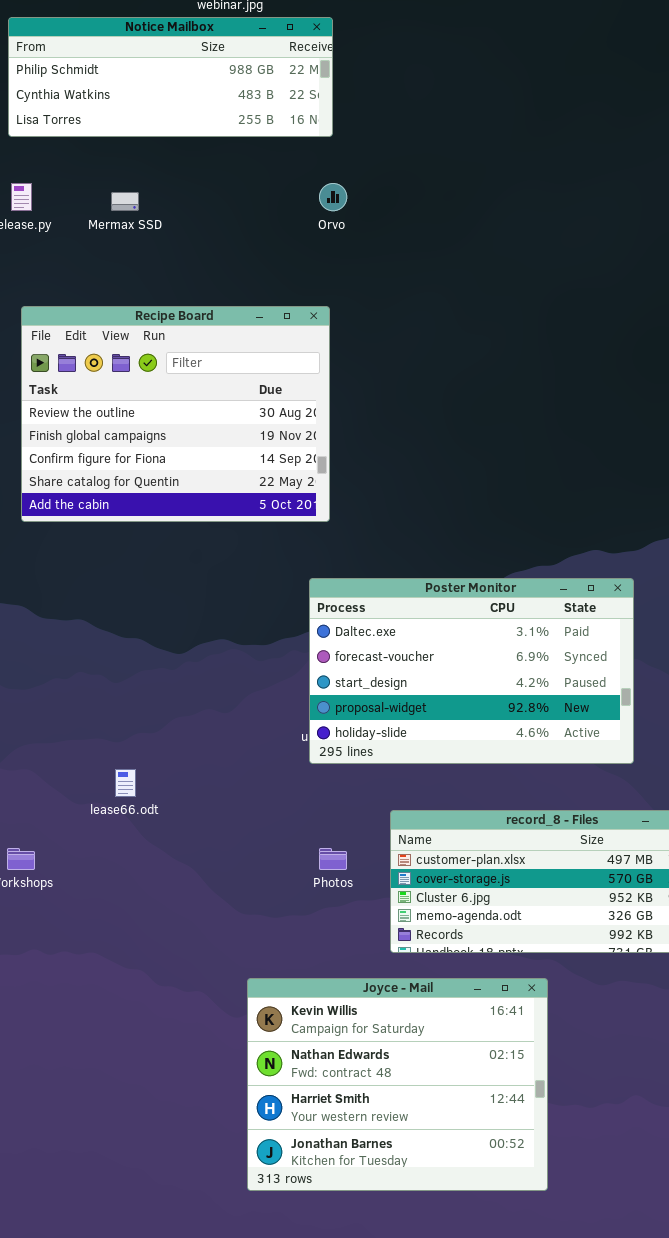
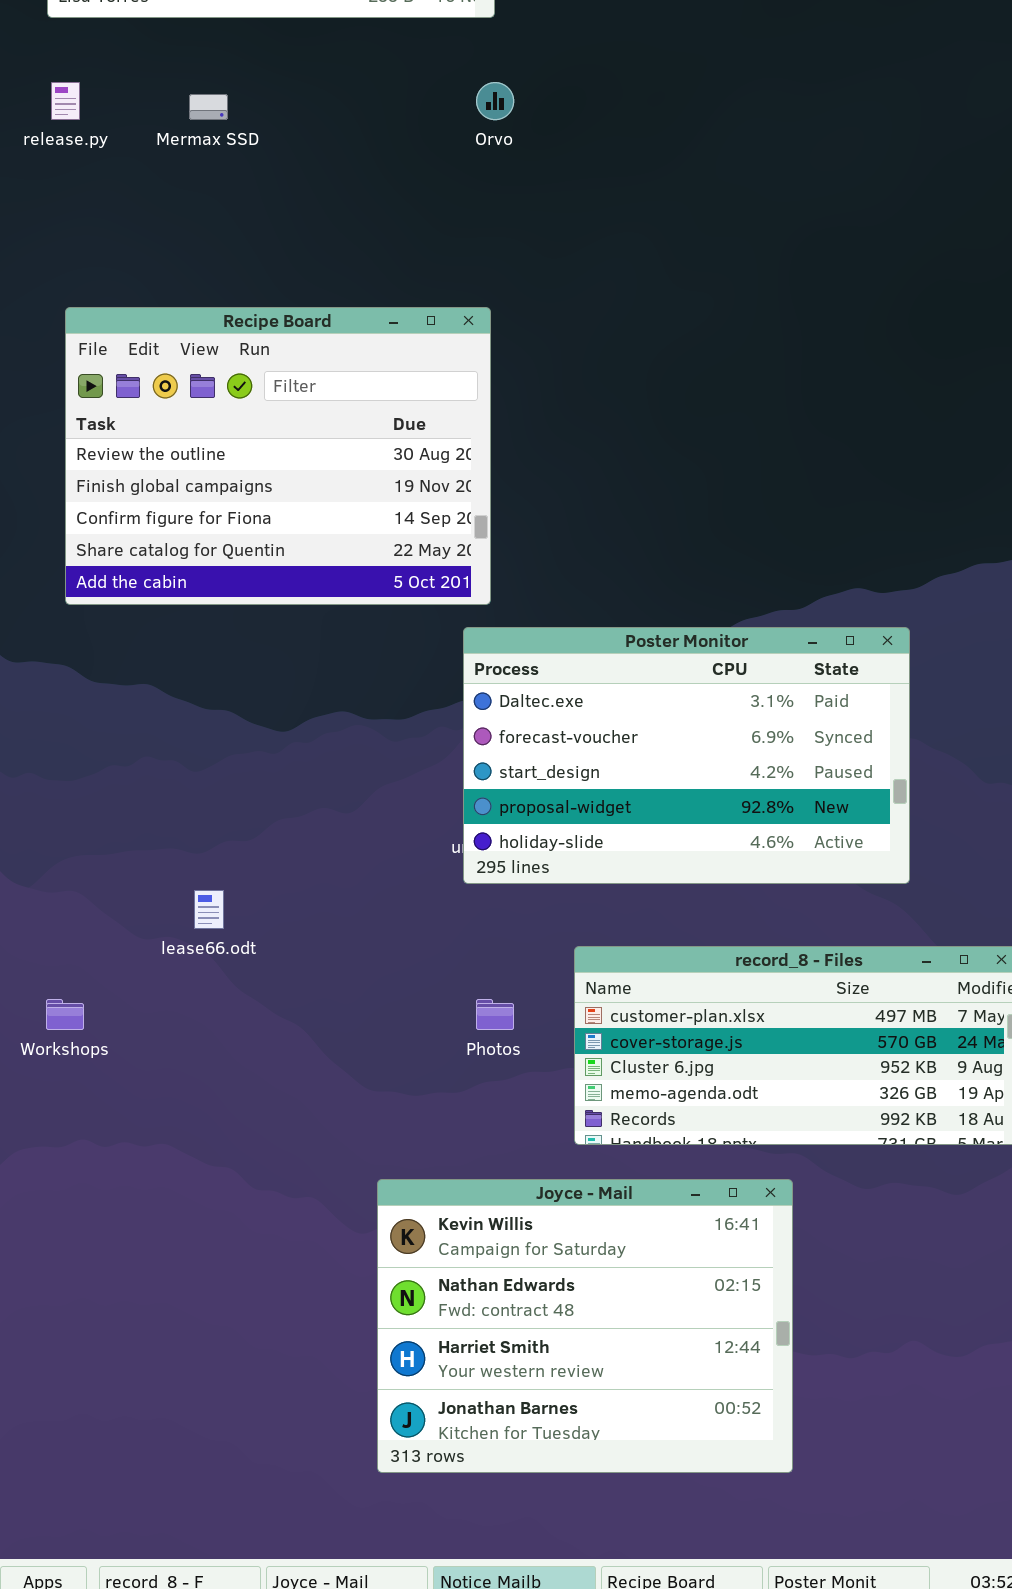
Recipe Board: [21,306,330,522] -> [65,307,491,605], moved

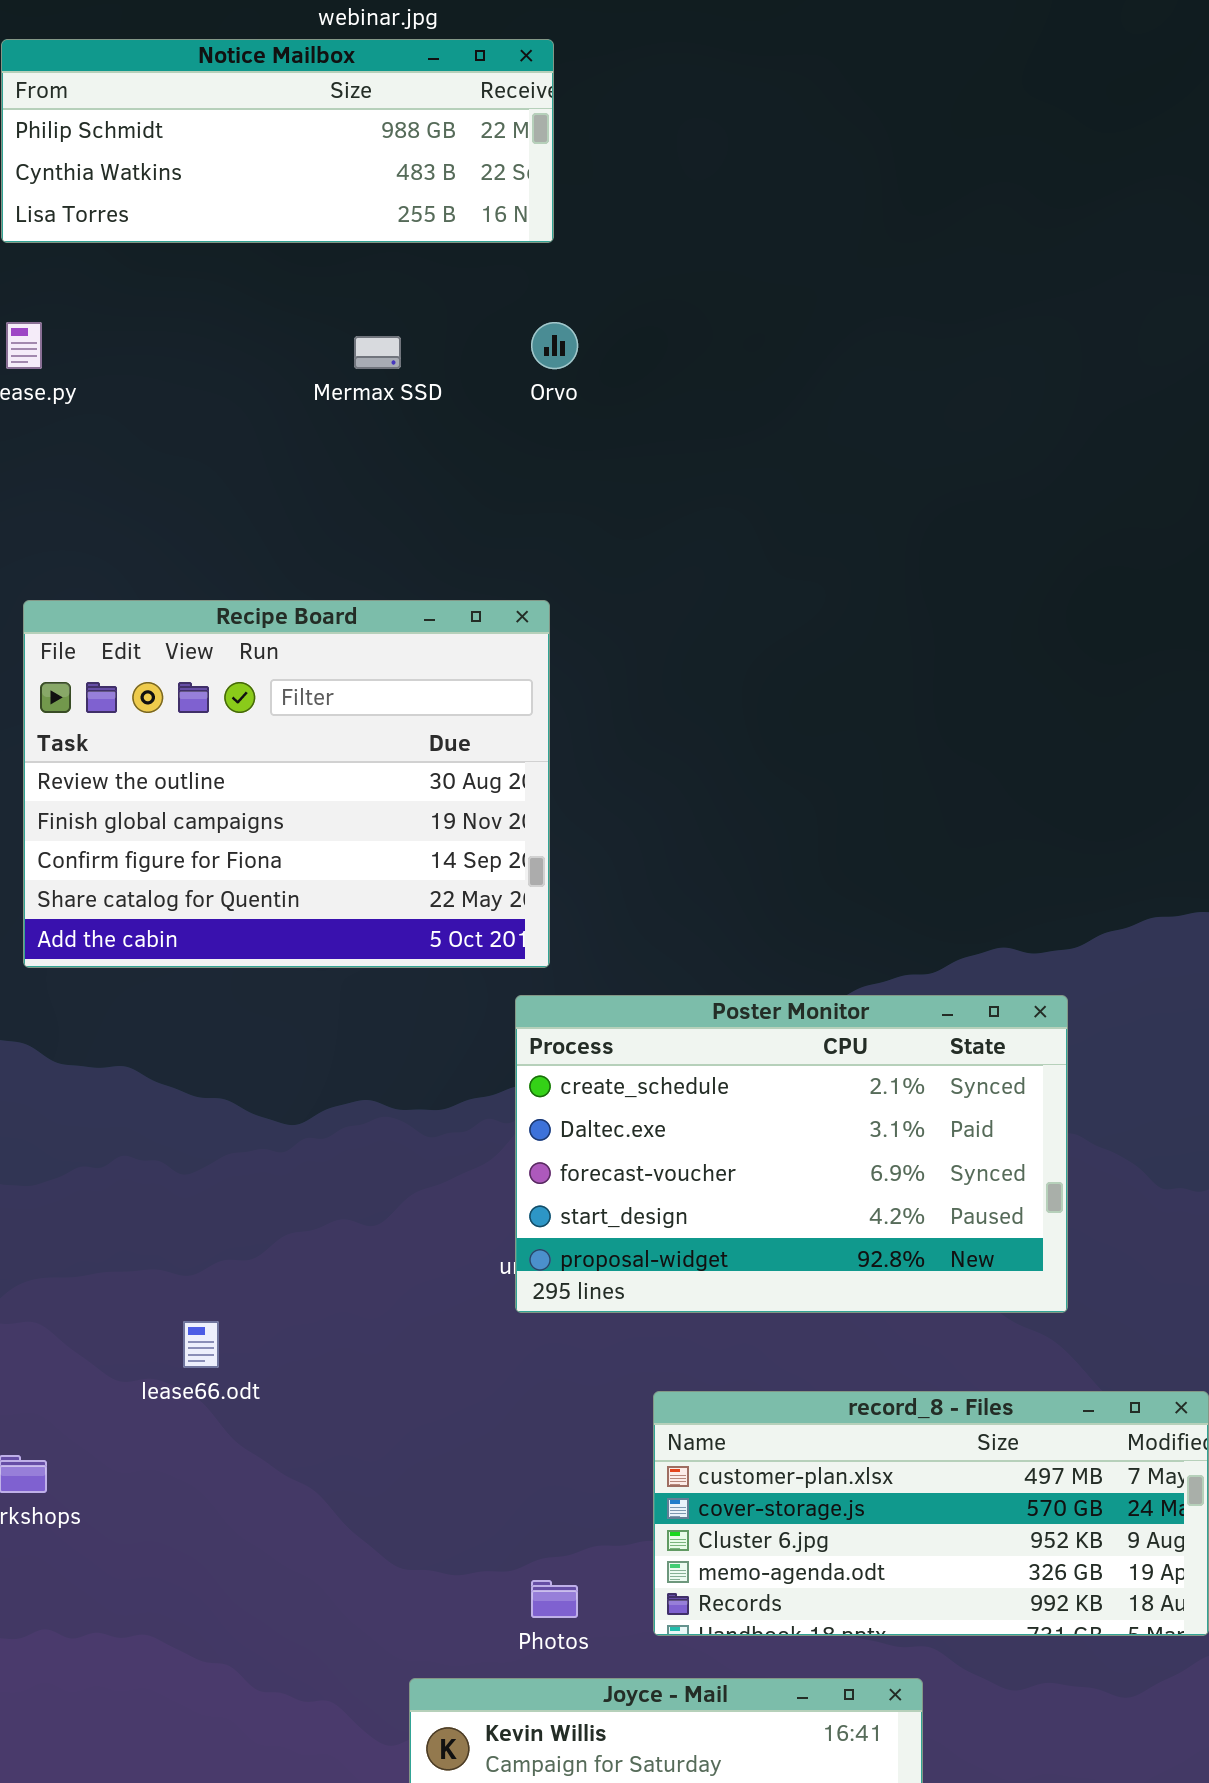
Mermax SSD: [189,94,228,120] -> [354,336,401,369], moved
Poster Monitor: [463,627,910,884] -> [515,995,1068,1313], scrolled up 1 row
Photos: [476,999,514,1030] -> [531,1580,578,1618], moved

